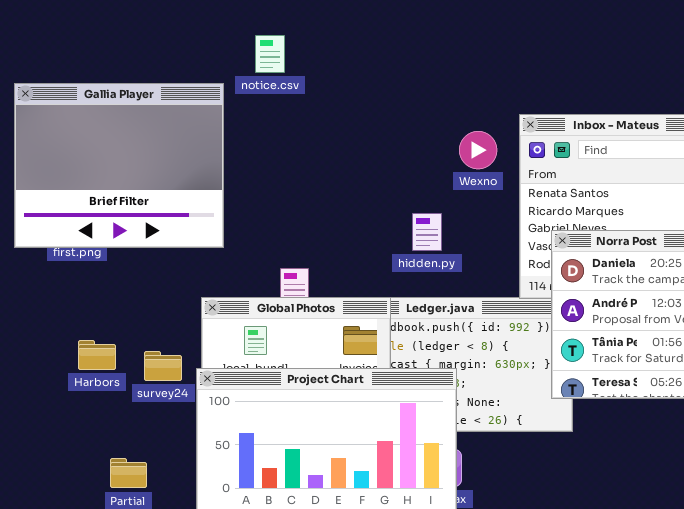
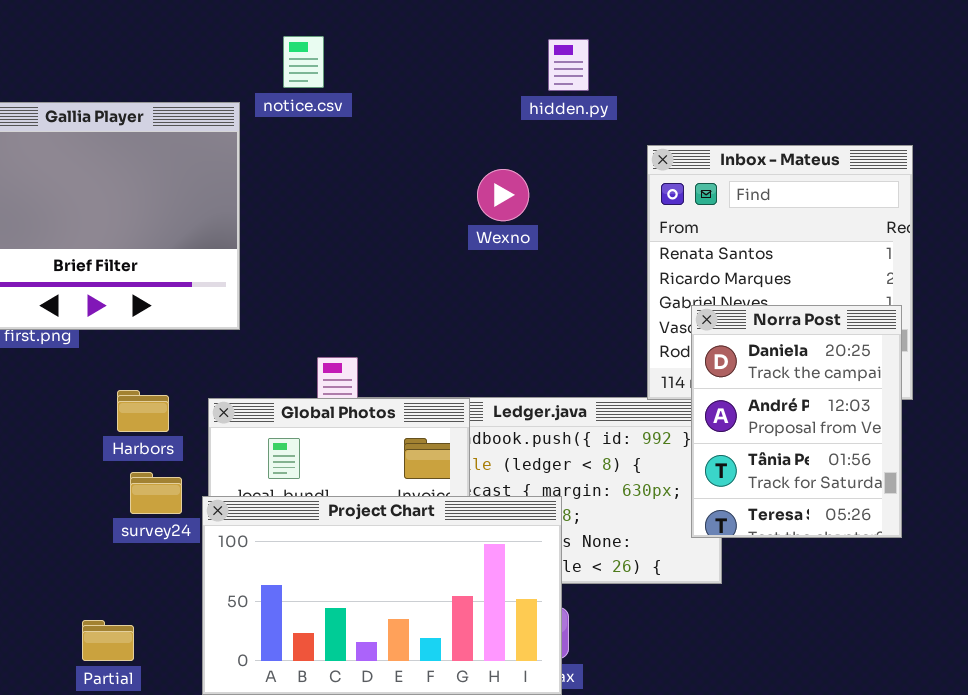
Wexno: [459,131,497,169] -> [477,169,529,221], moved
hidden.py: [412,213,442,251] -> [548,39,589,91], moved
Harbors: [78,340,116,370] -> [117,390,169,432], moved

